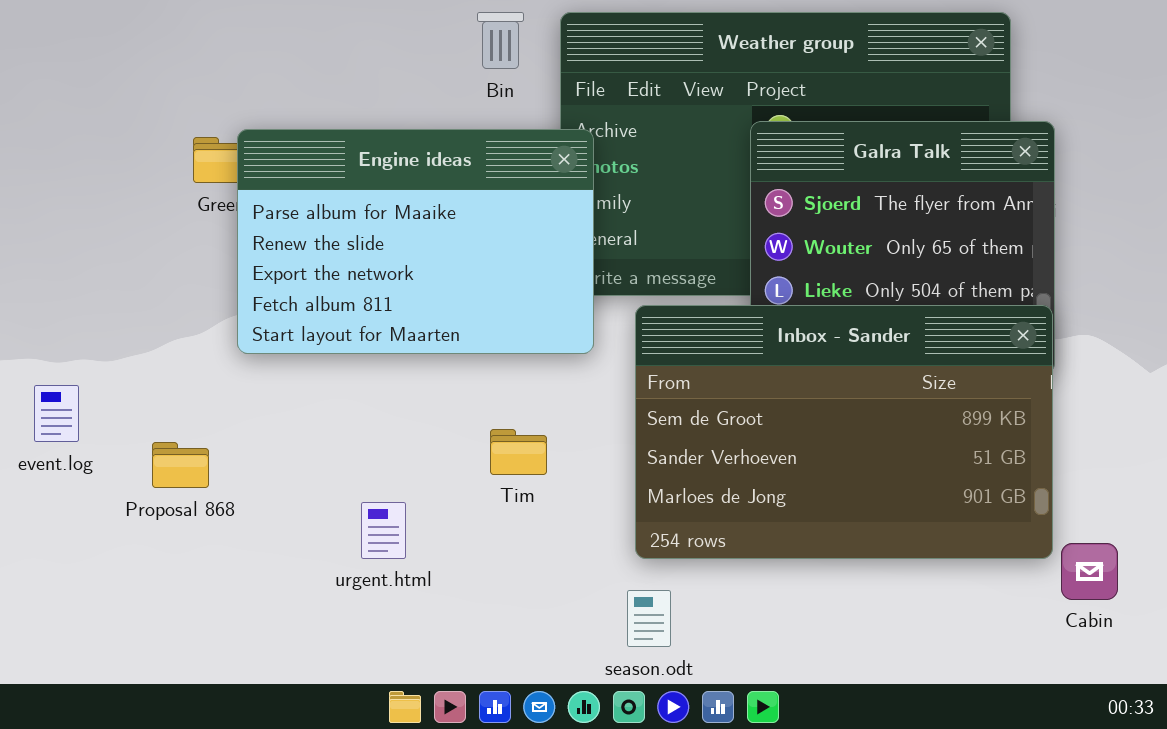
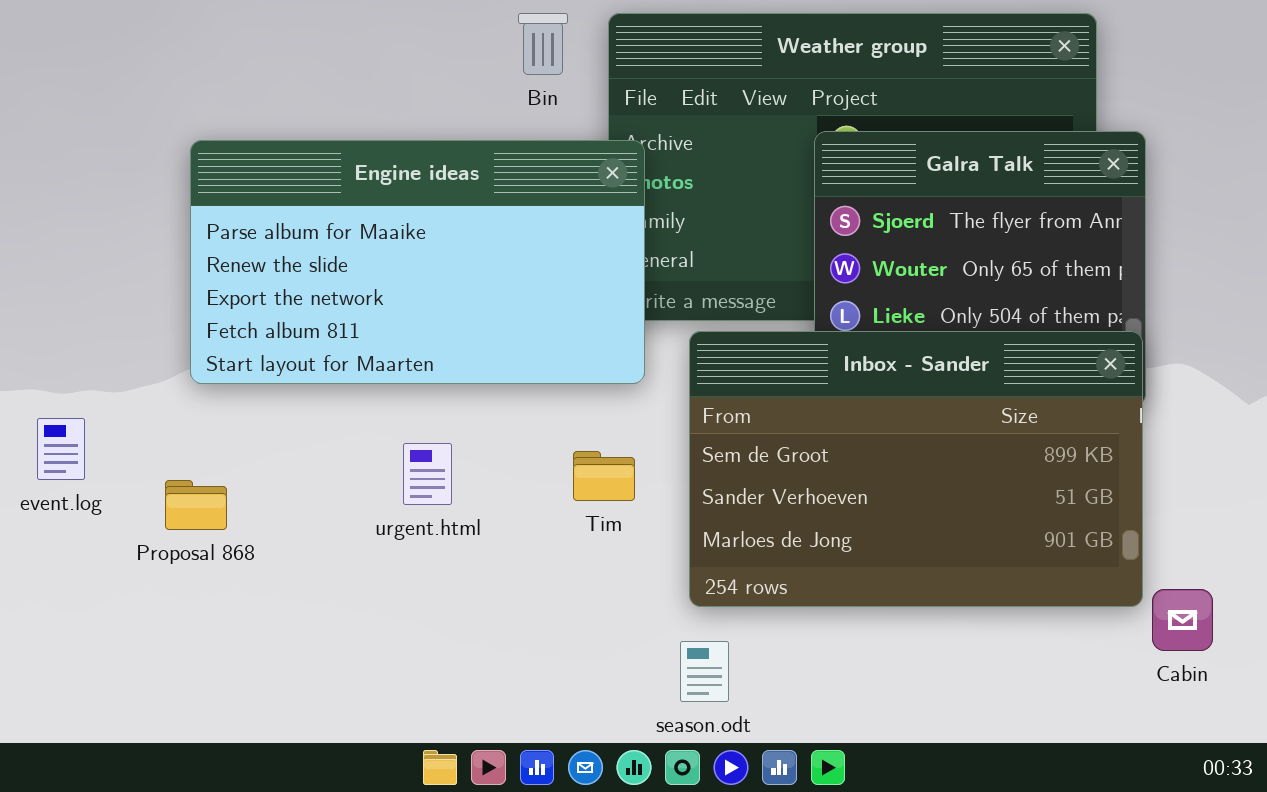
Engine ideas: [237,129,594,354] -> [190,140,645,384], resized
Tim: [490,429,547,475] -> [573,451,635,501], moved
urgent.html: [361,502,406,559] -> [403,443,452,505], moved

